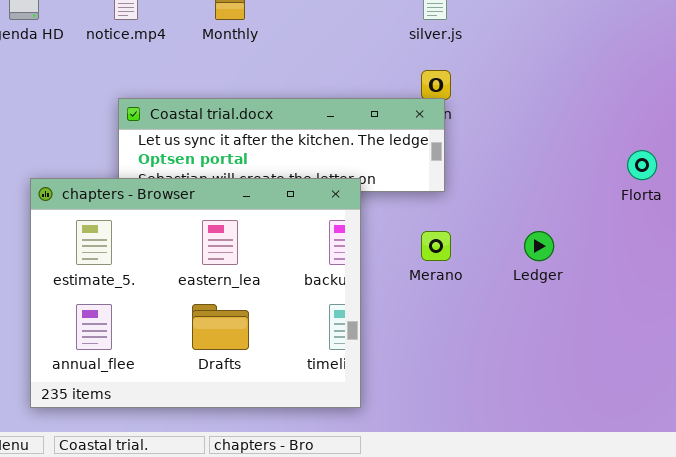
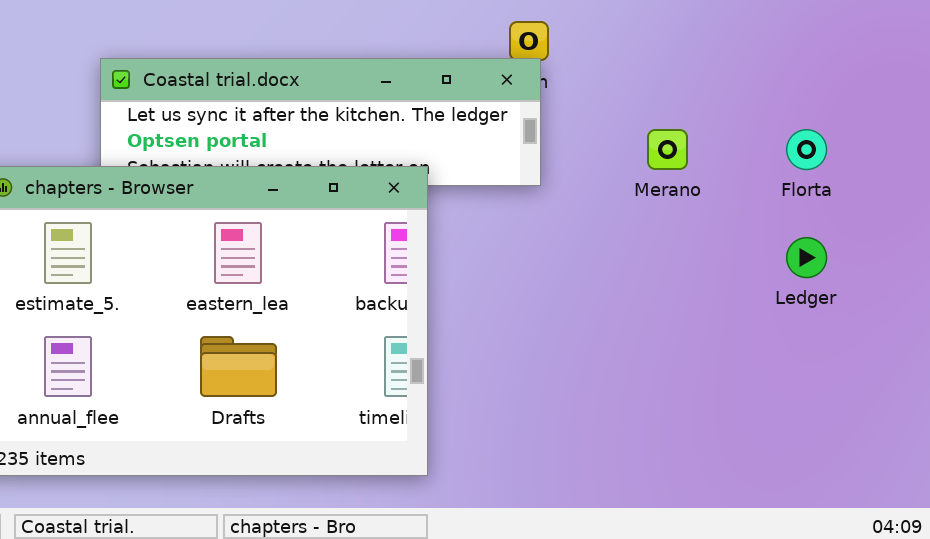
Merano: [421,231,451,261] -> [647,129,688,170], moved
Ledger: [524,231,554,261] -> [786,237,827,278], moved

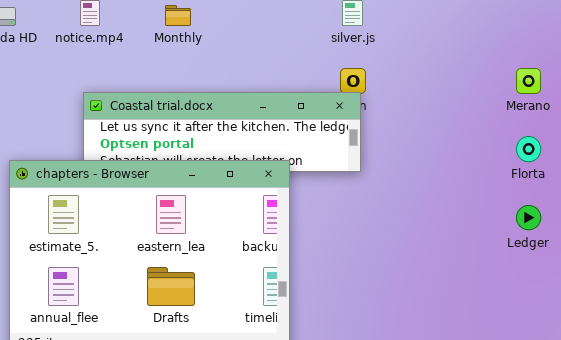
Merano: [647,129,688,170] -> [516,68,541,94], moved

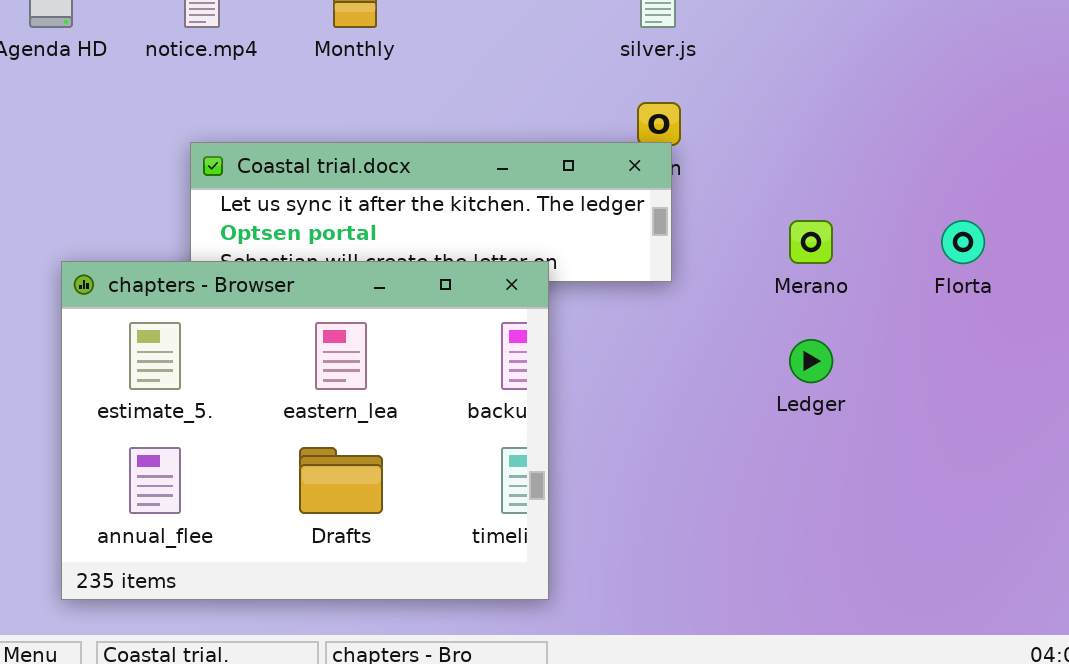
Merano: [516,68,541,94] -> [789,220,833,264], moved
Ledger: [516,205,541,230] -> [789,339,833,383], moved

